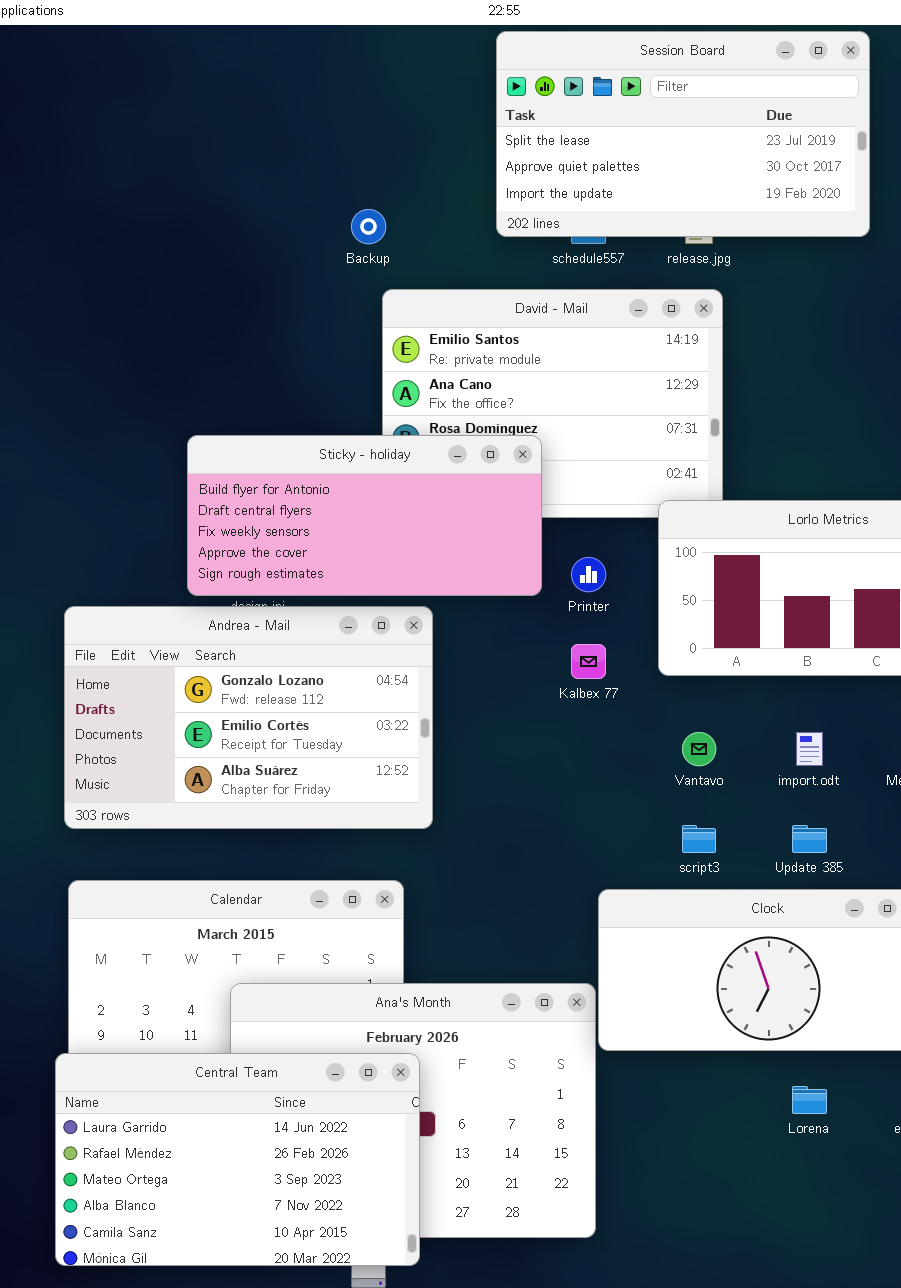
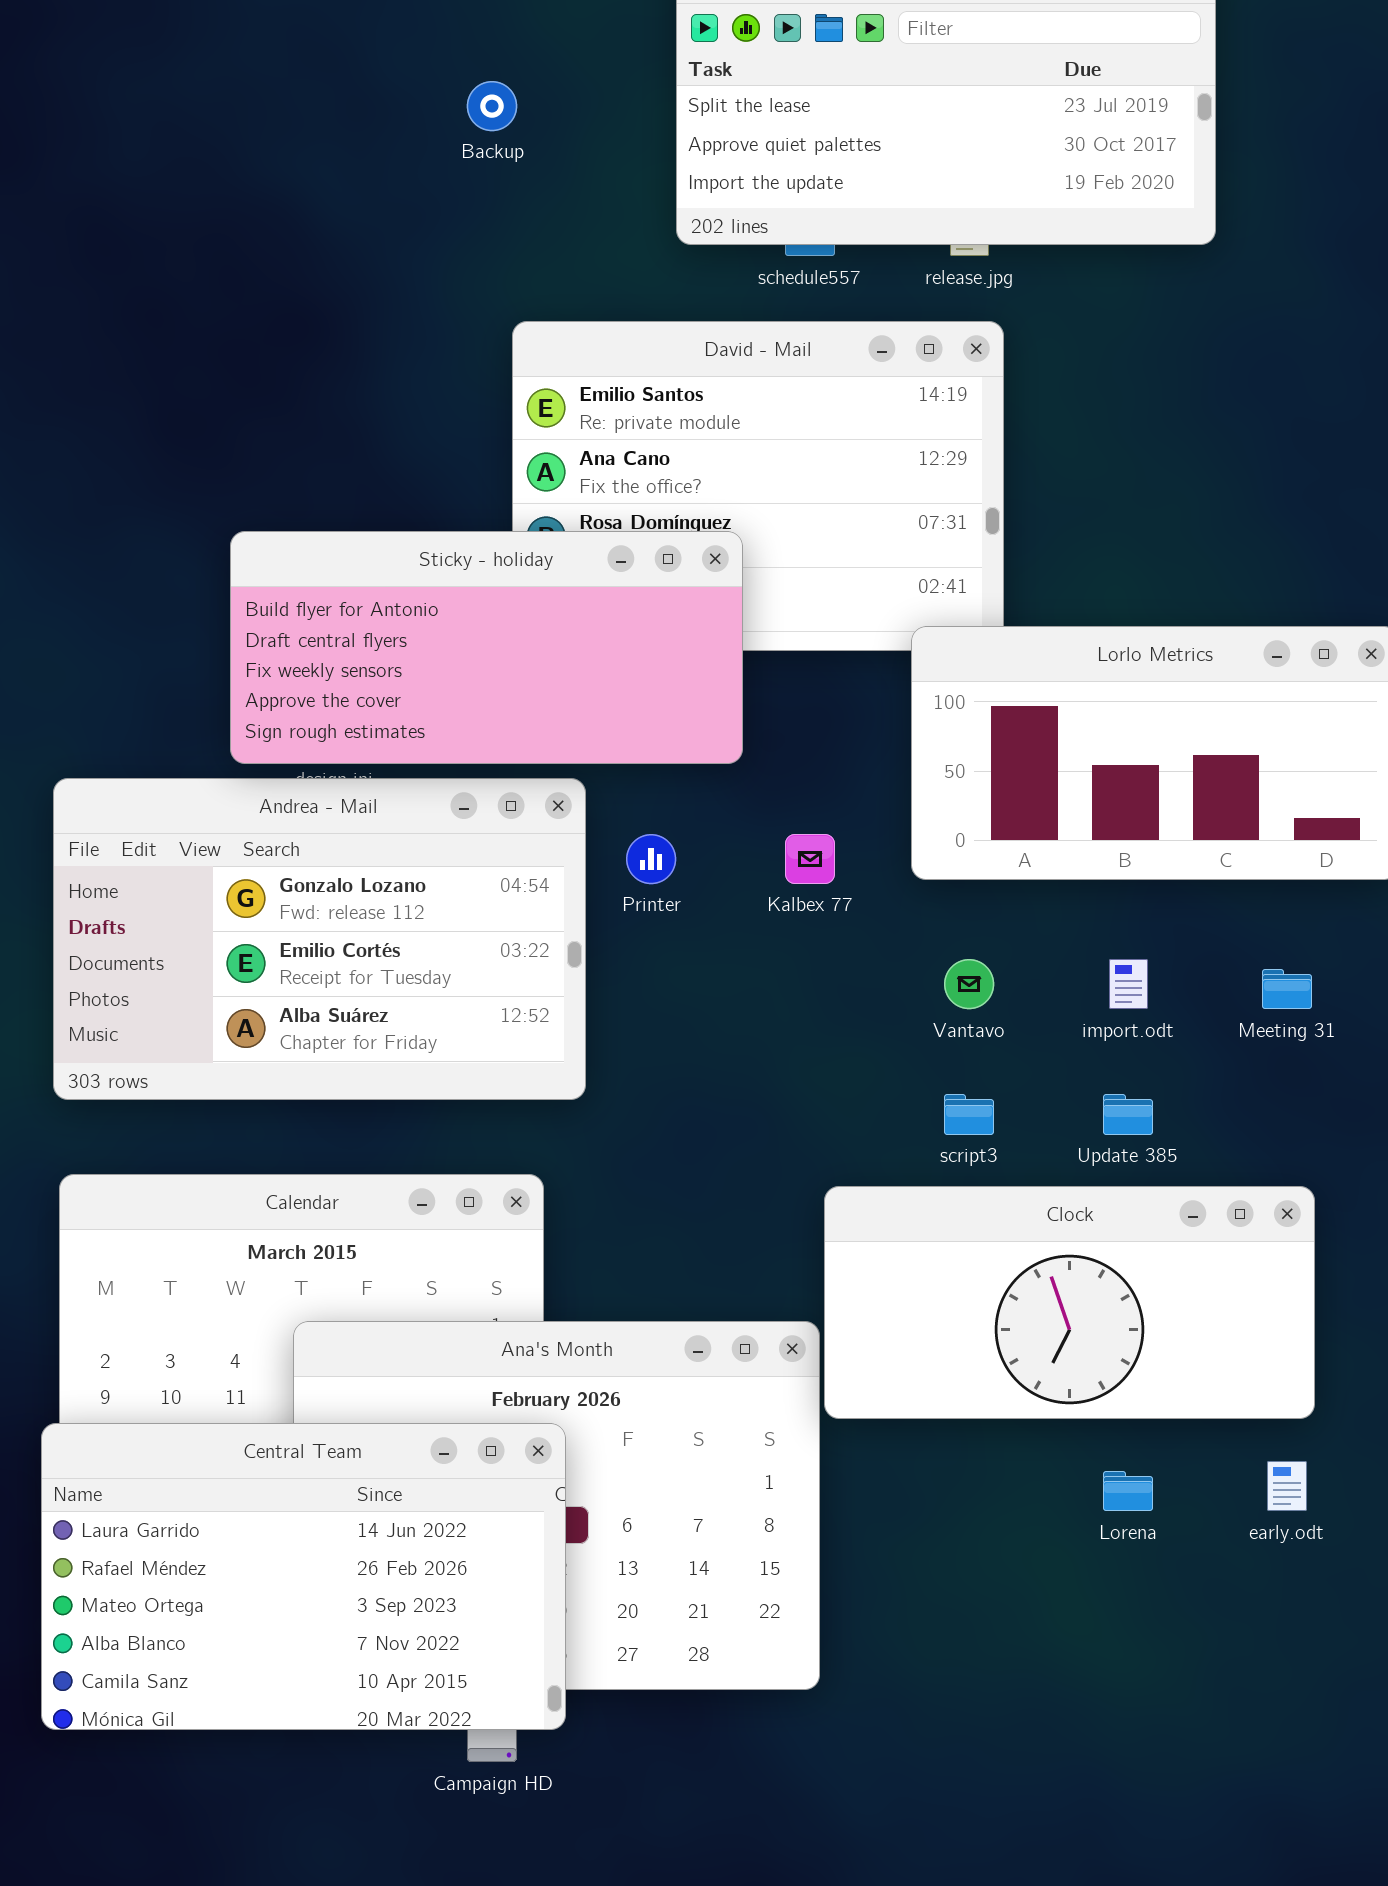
Backup: [351,209,386,244] -> [467,81,517,131], moved
Printer: [571,557,606,592] -> [626,834,676,884], moved

